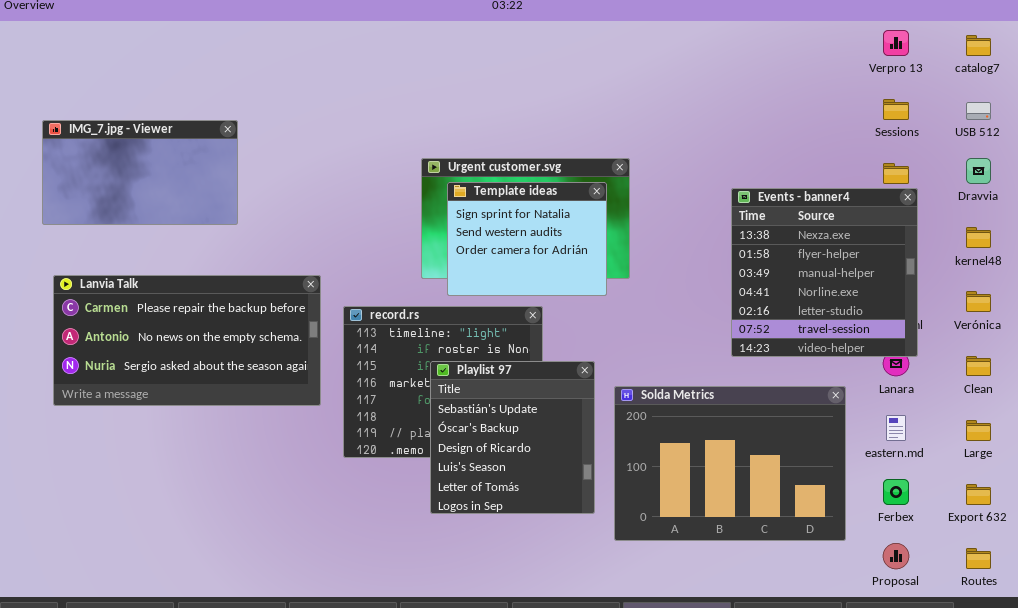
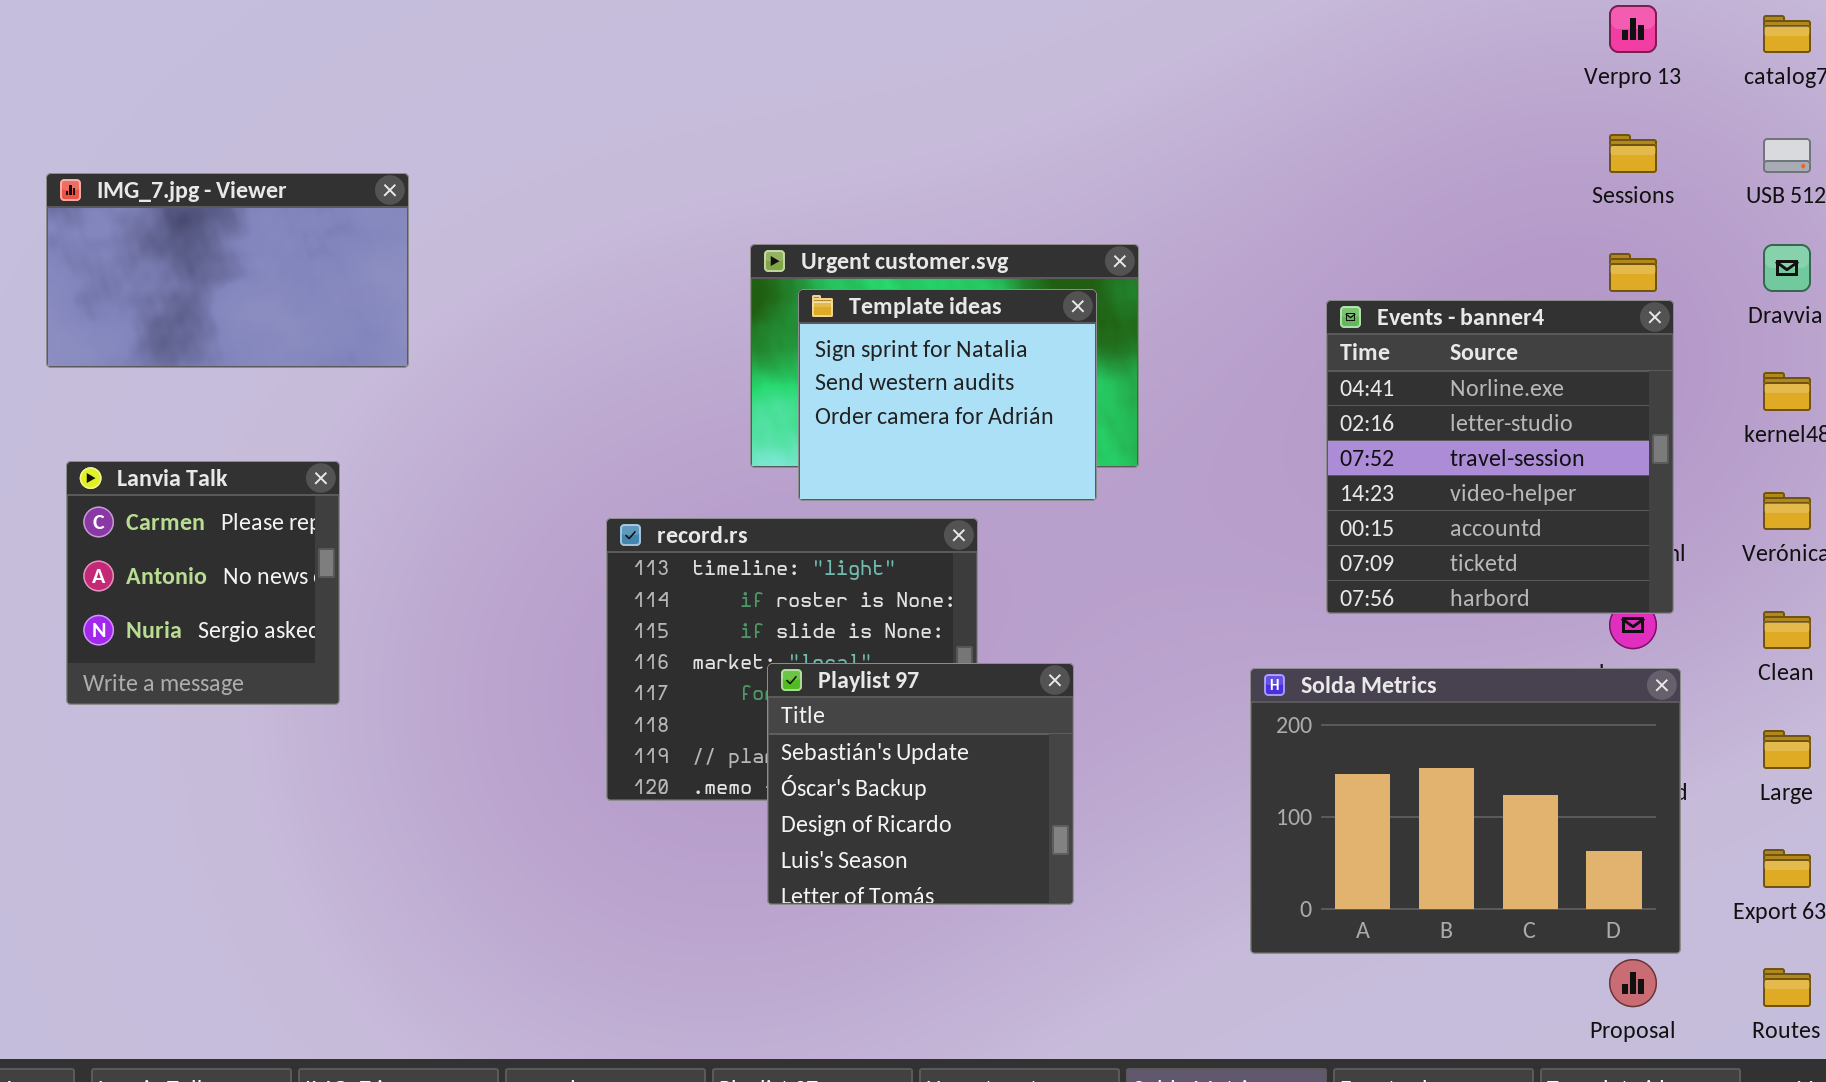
Events - banner4: [731,188,918,357] -> [1326,300,1674,614], scrolled down 3 rows
Lanvia Talk: [53,275,321,406] -> [66,461,340,705], resized
Playlist 97: [430,361,595,514] -> [767,663,1074,905], resized
Solda Metrics: [614,386,846,541] -> [1250,668,1681,954], moved

